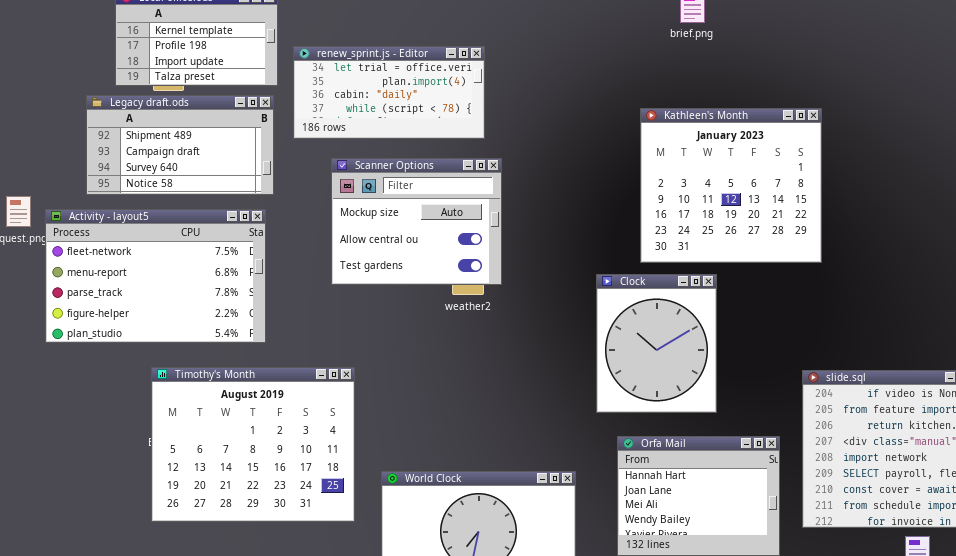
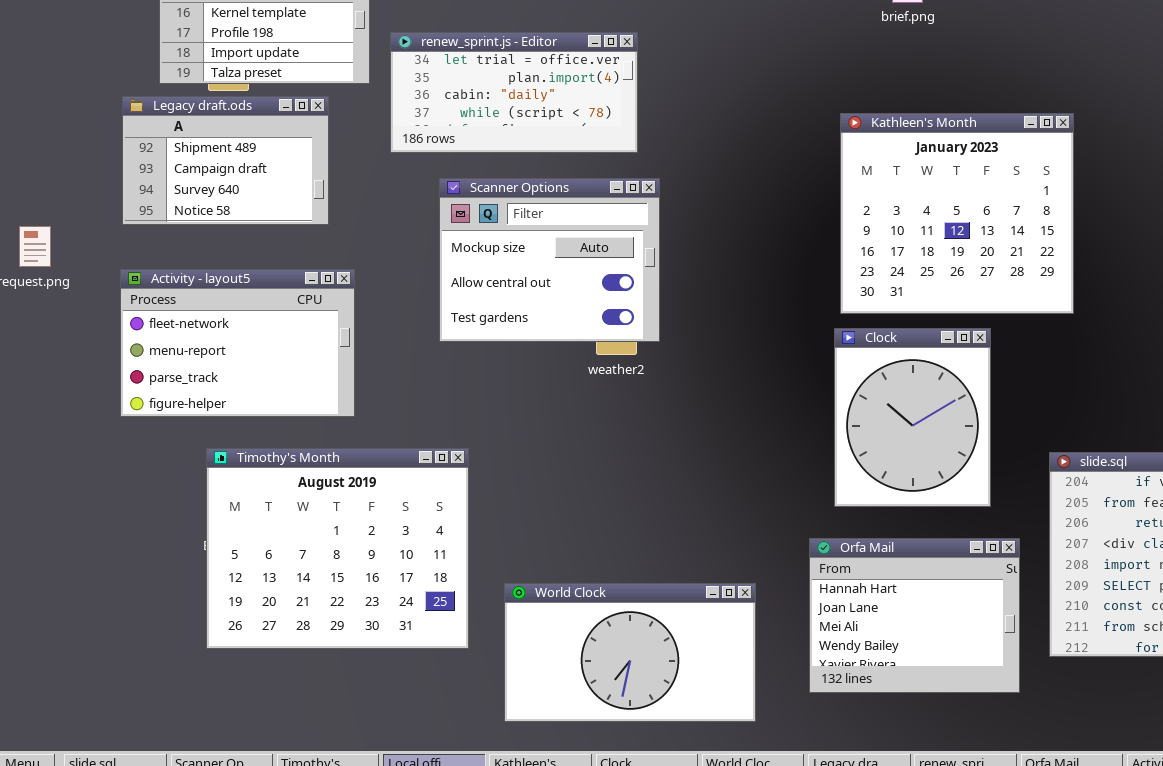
Legacy draft.ods: [86,95,274,195] -> [122,96,329,225], resized
Activity - layout5: [45,209,266,343] -> [120,269,355,417], resized
Clock: [596,274,717,413] -> [834,328,991,507], moved

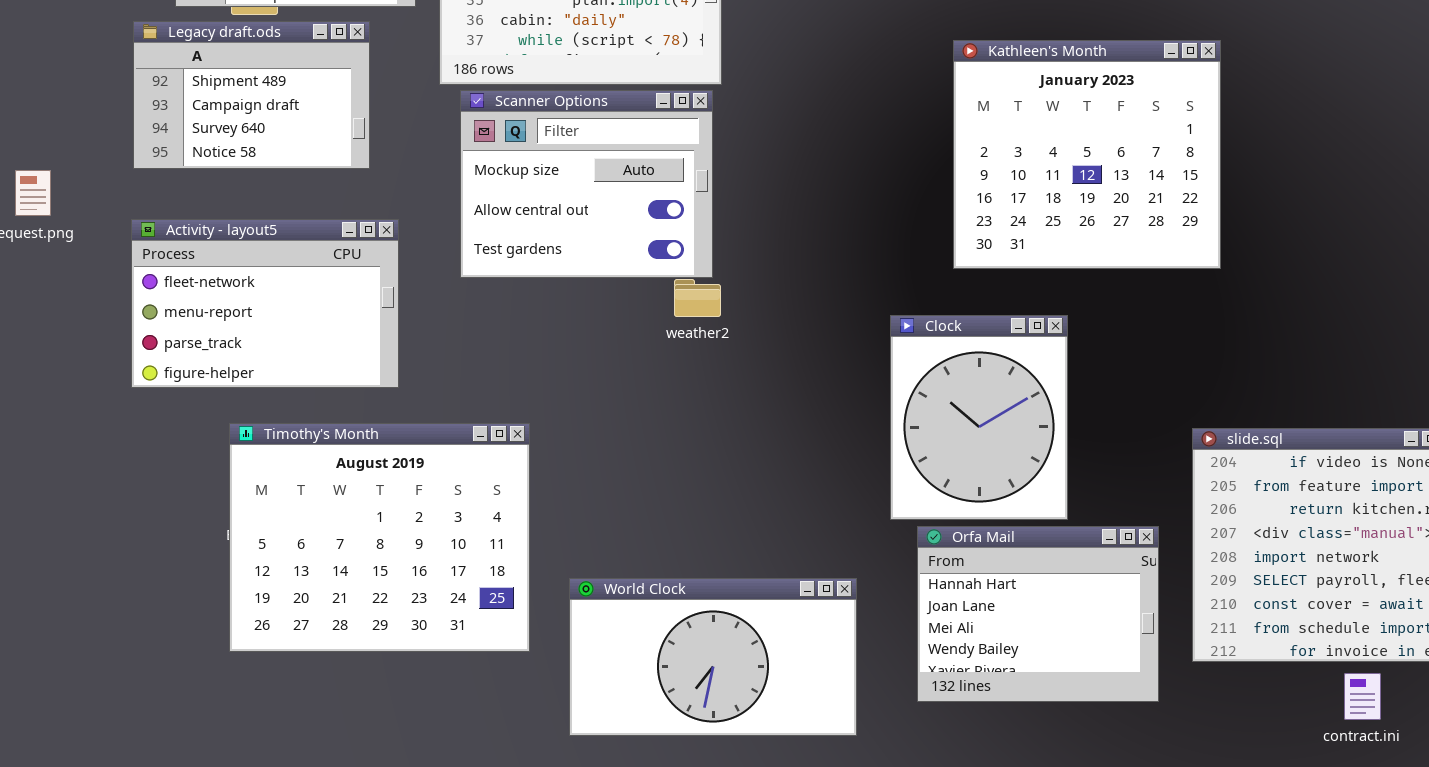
Scanner Options: [439,178,660,342] -> [460,90,713,278], moved
Clock: [834,328,991,507] -> [890,315,1068,520], moved

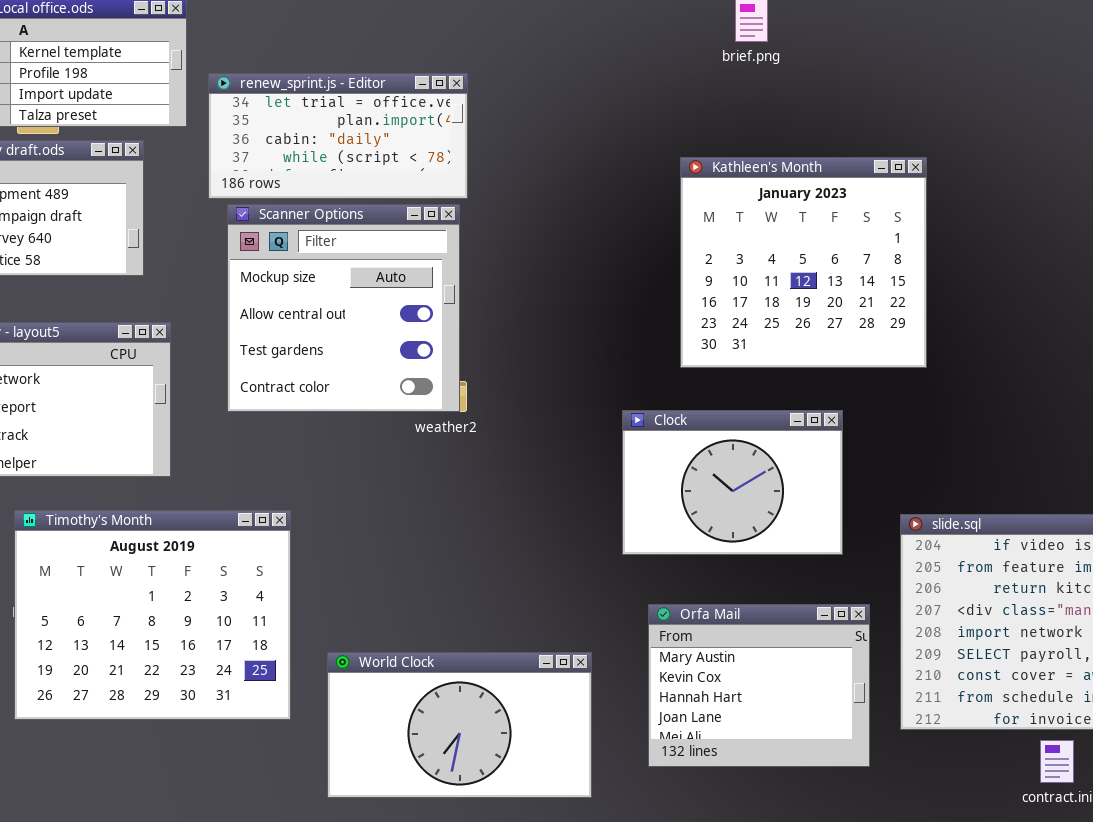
Scanner Options: [460,90,713,278] -> [227,204,460,412], resized
Clock: [890,315,1068,520] -> [622,410,843,555], resized
Orfa Mail: [917,526,1159,702] -> [648,604,870,767], scrolled up 2 rows

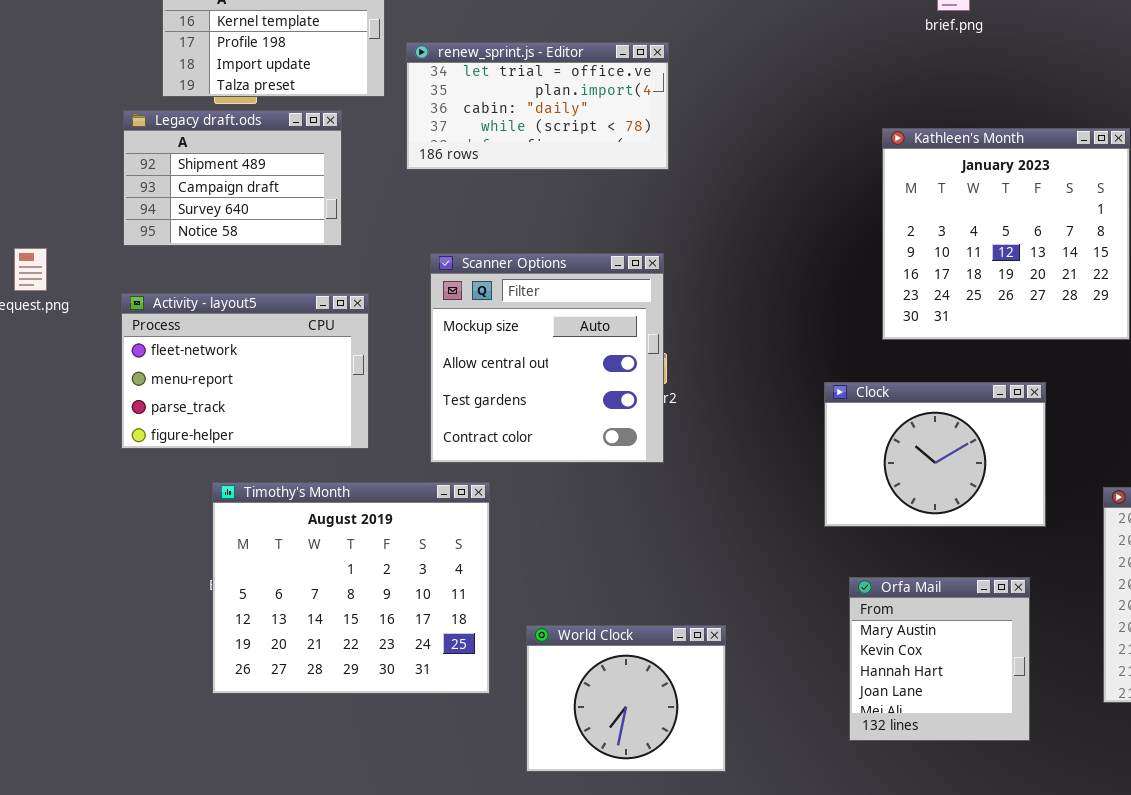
Scanner Options: [227,204,460,412] -> [430,253,664,463], moved
Orfa Mail: [648,604,870,767] -> [849,577,1030,741], resized
World Clock: [327,652,592,798] -> [526,625,726,772], resized

